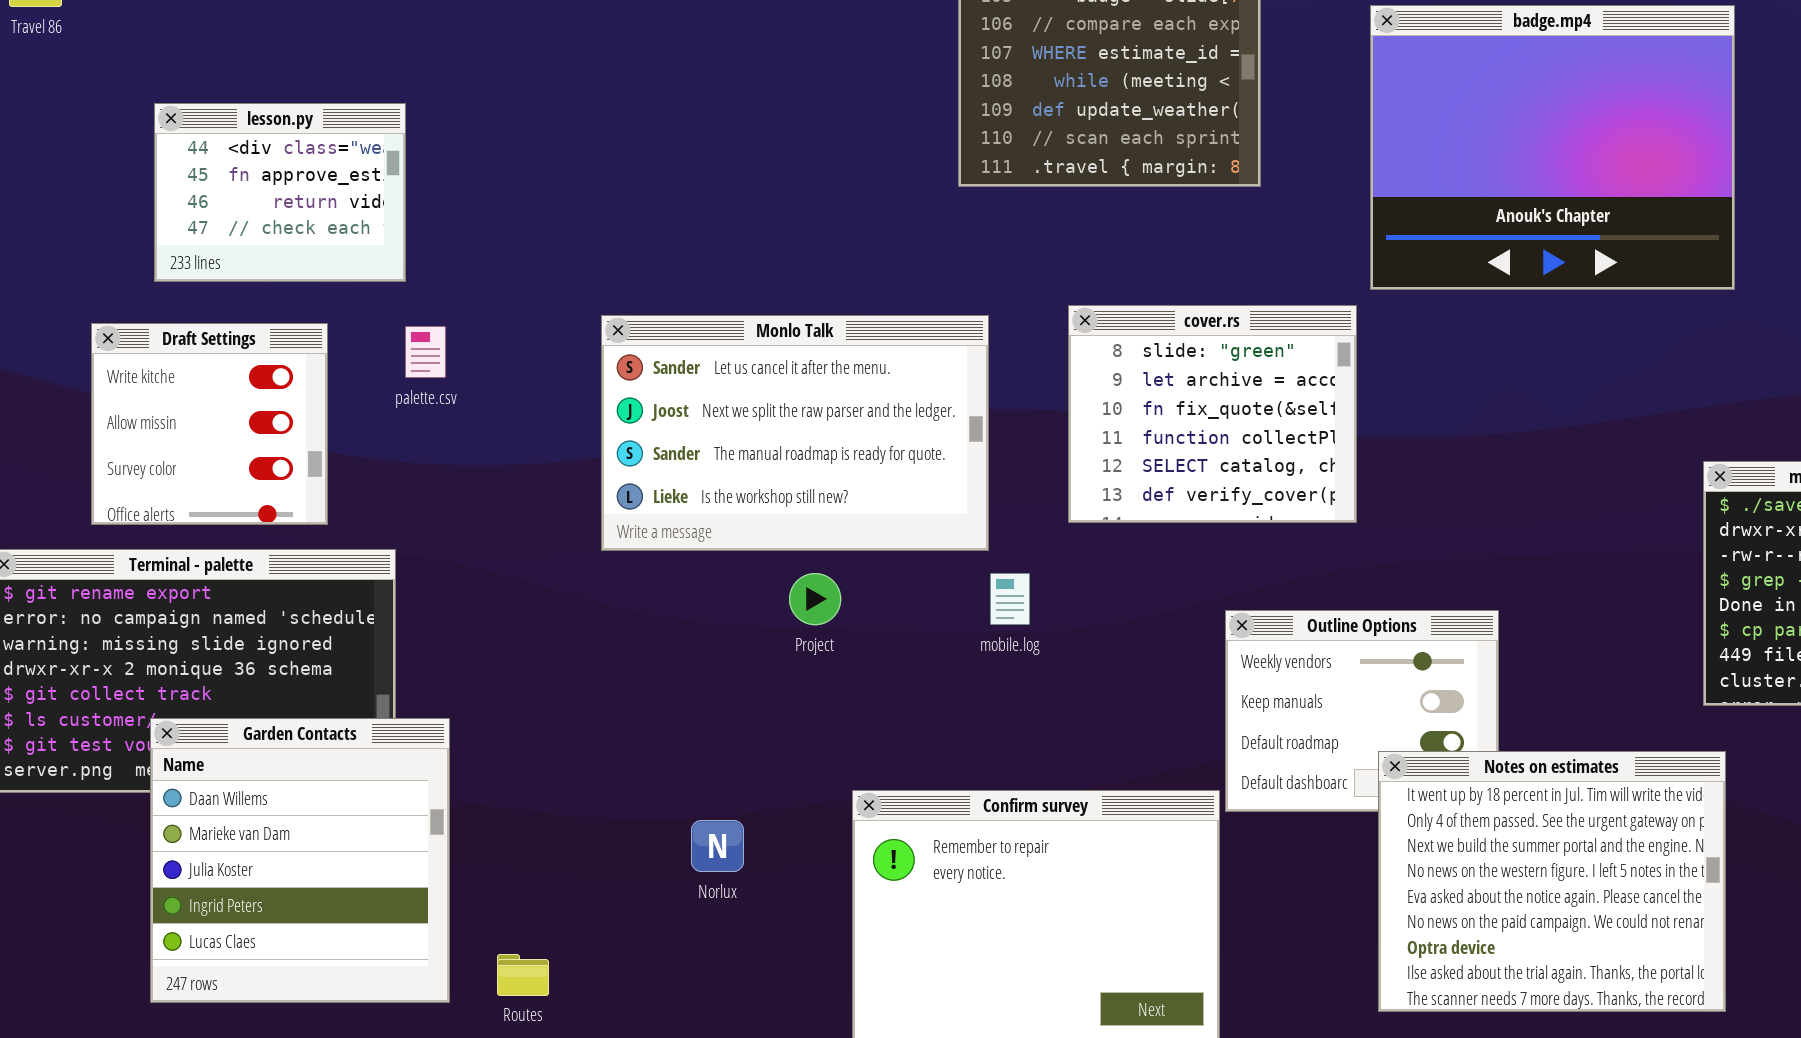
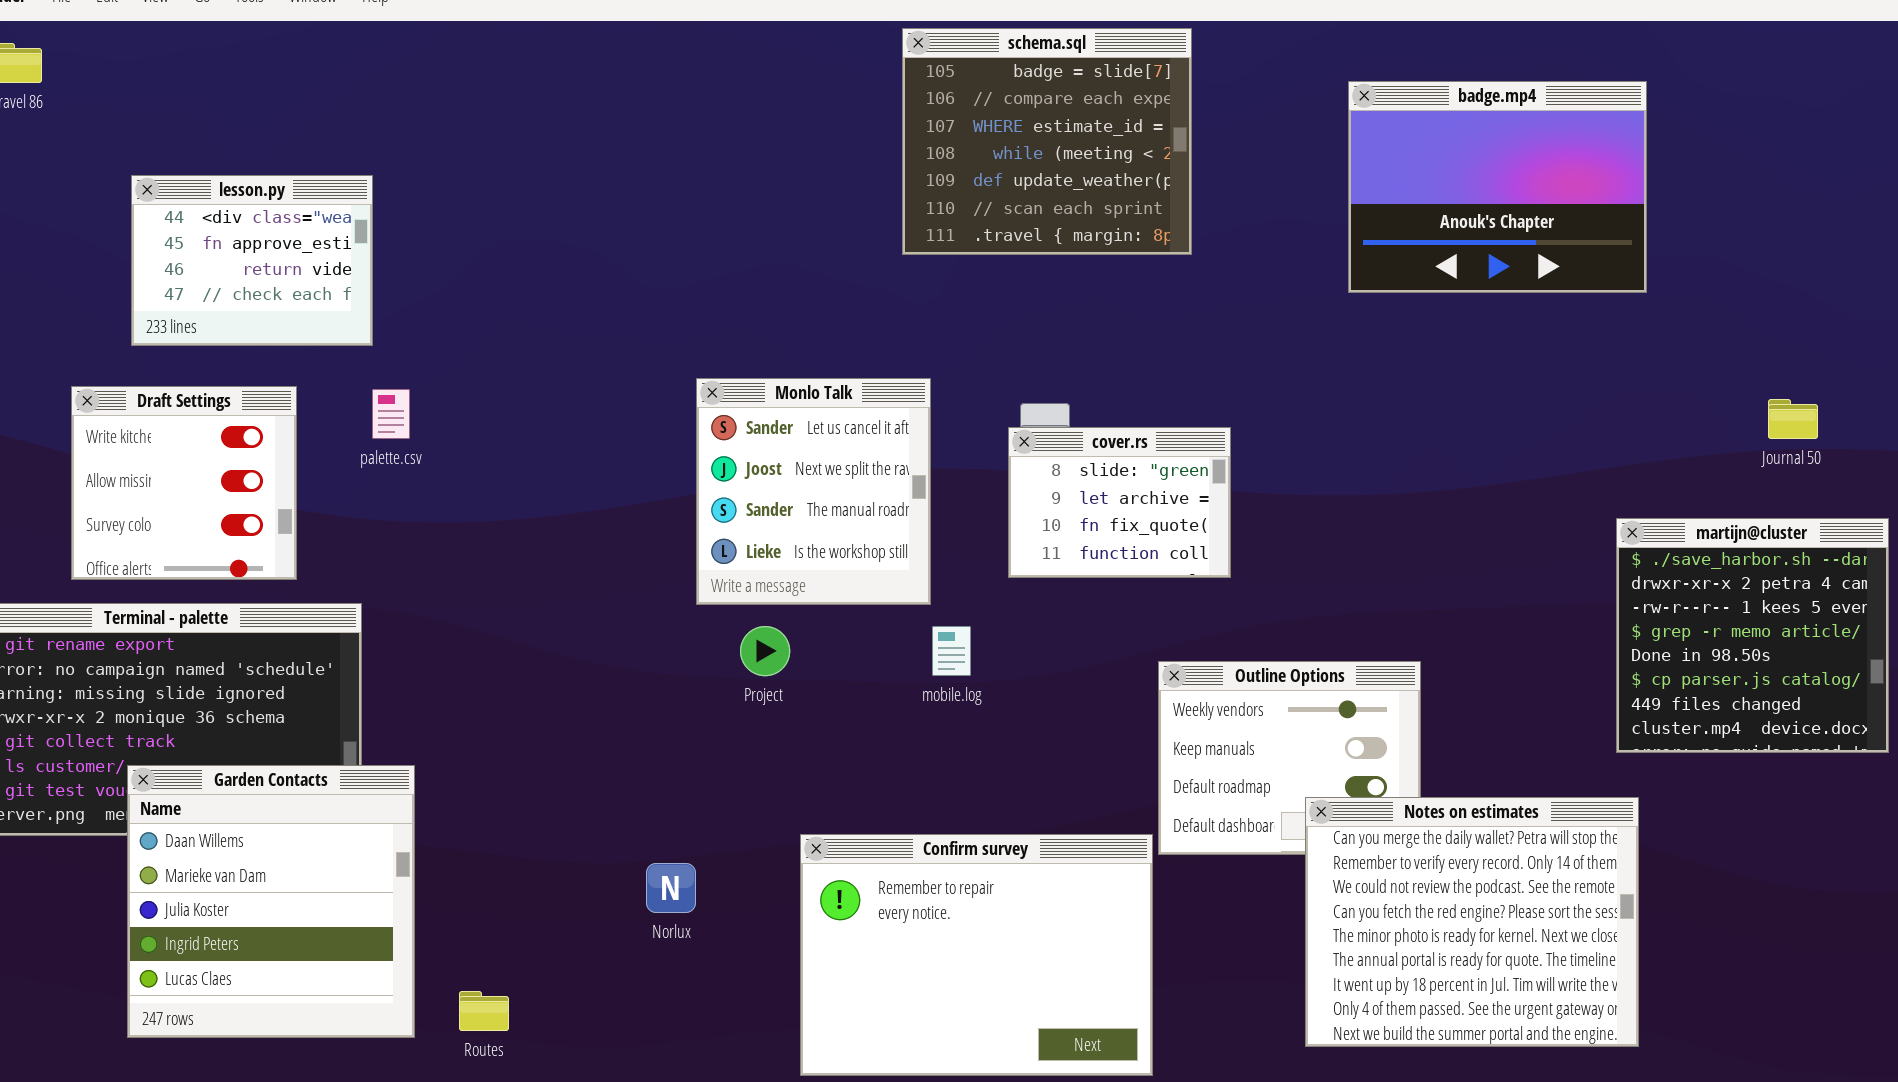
badge.mp4: [1370,5,1735,290] -> [1348,81,1647,293], resized
cover.rs: [1068,305,1357,523] -> [1008,427,1231,578], resized
Monlo Talk: [601,315,989,551] -> [696,378,931,605], resized
Notes on estimates: [1378,751,1726,1012] -> [1305,797,1639,1047], scrolled up 6 rows

